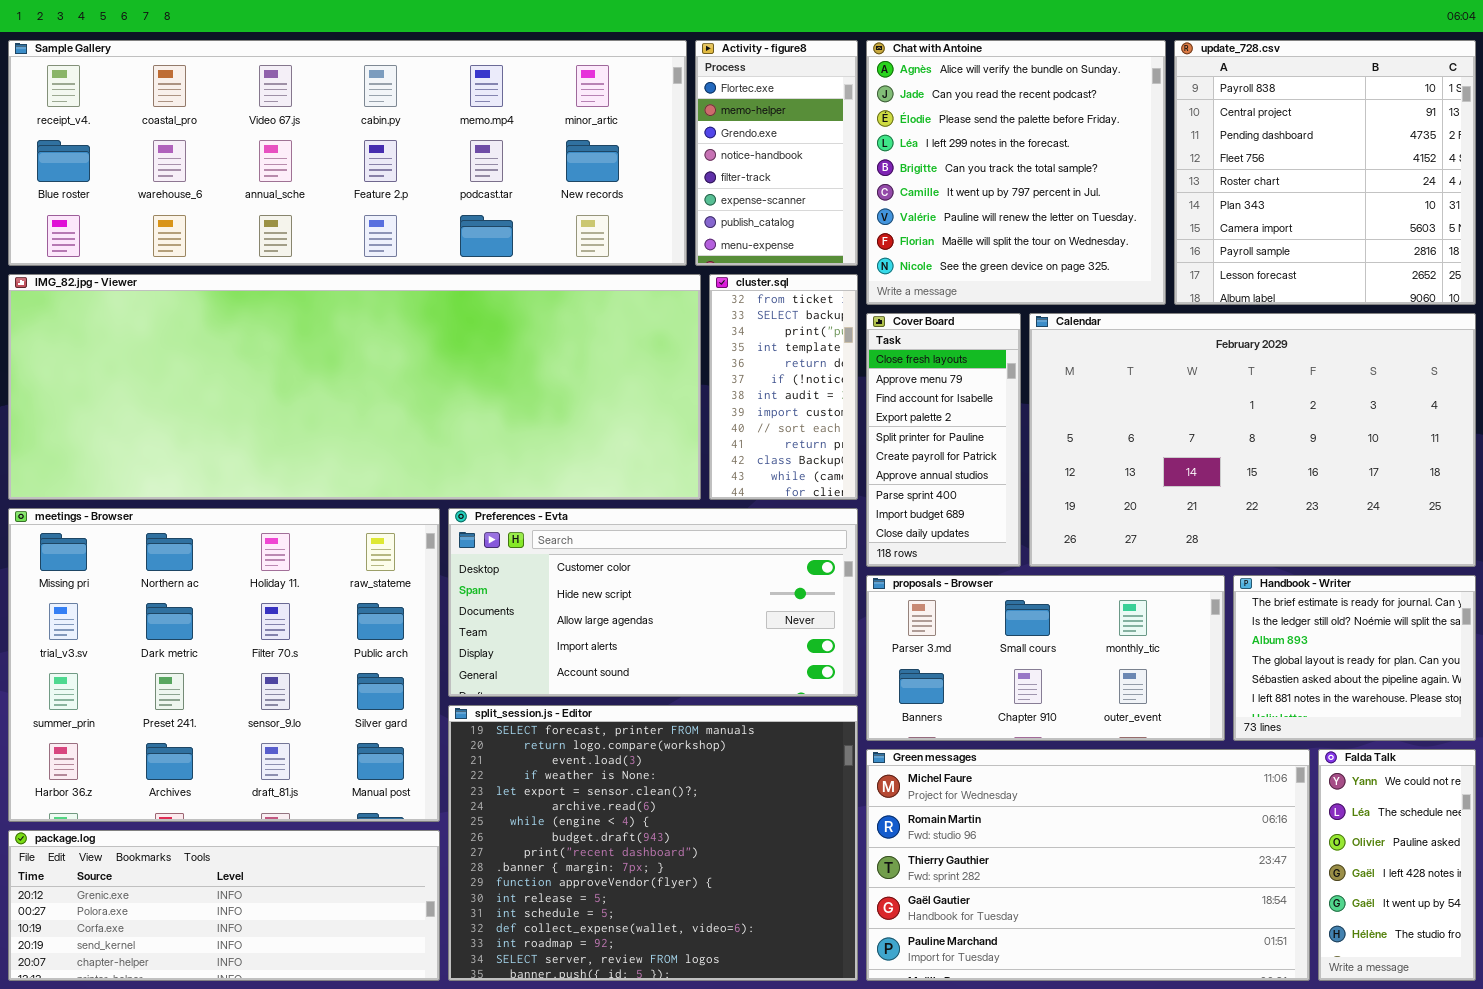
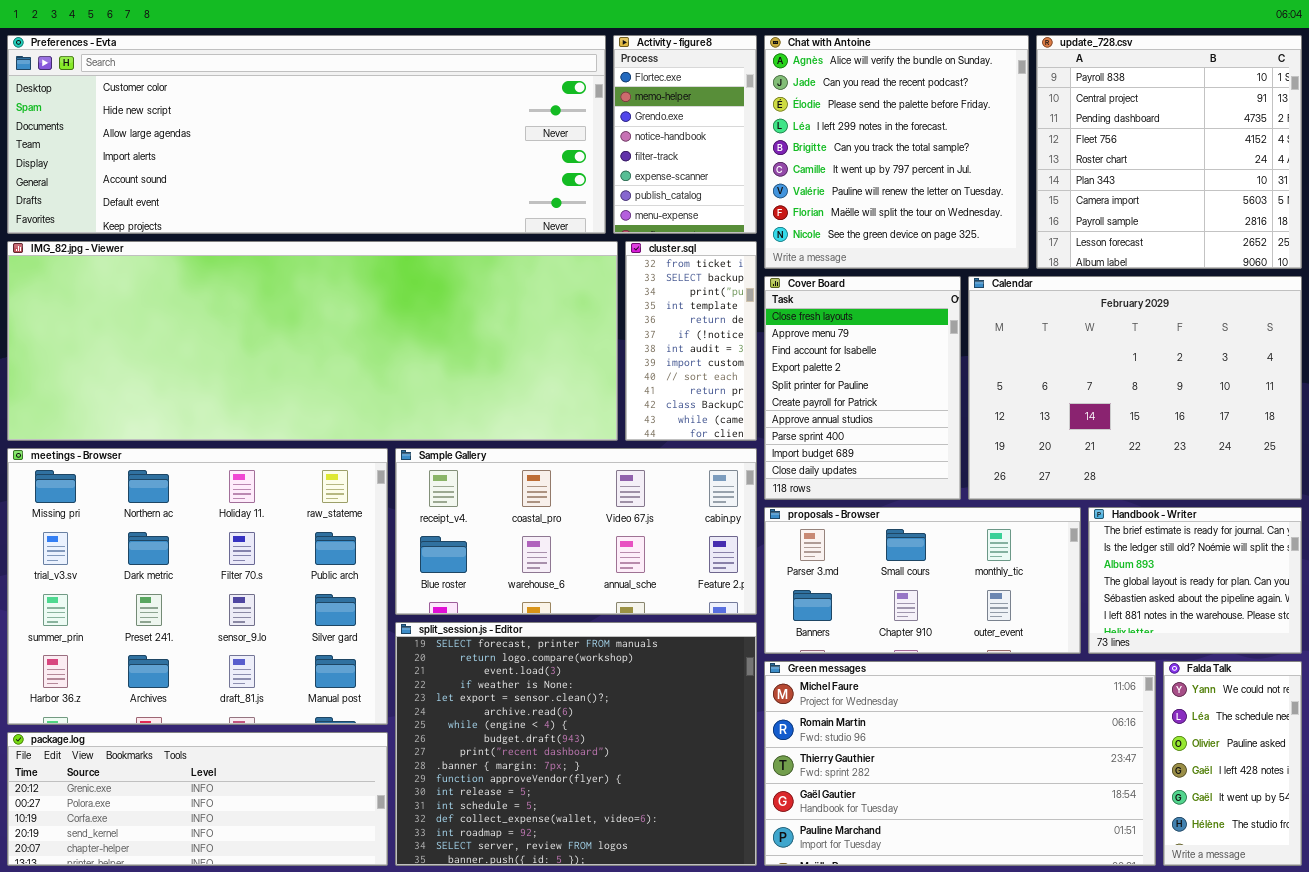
Sample Gallery: [8,40,687,266] -> [395,448,757,615], moved, resized
Cover Board: [866,313,1021,567] -> [764,276,961,500], resized
Calendar: [1029,313,1476,567] -> [968,276,1302,500], resized
Preferences - Evta: [448,508,858,697] -> [7,35,606,234], moved, resized

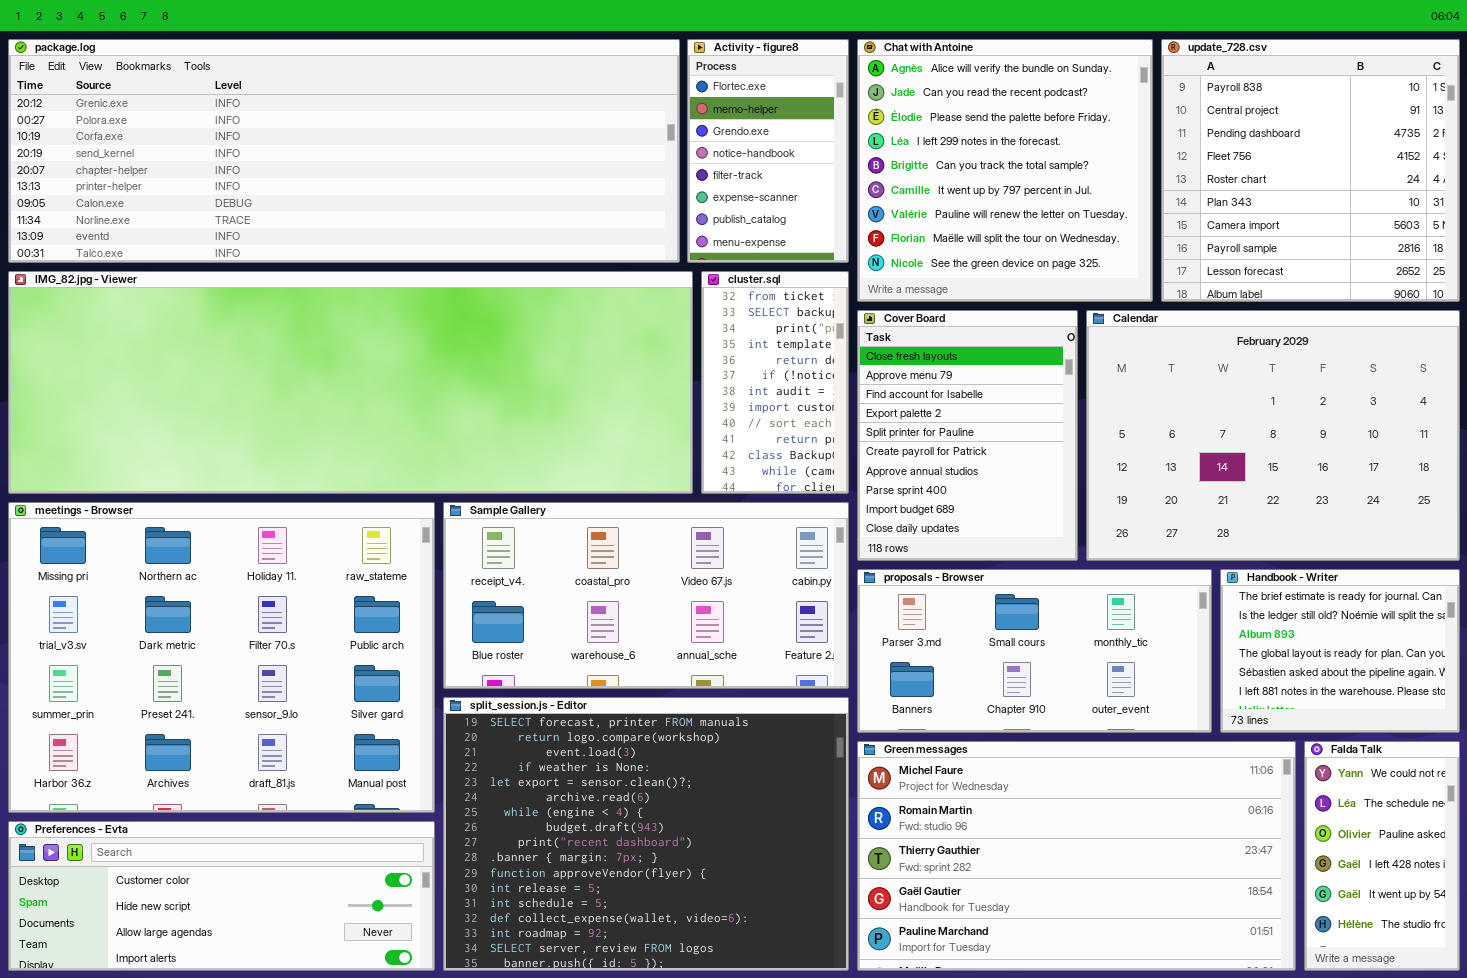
Preferences - Evta: [7,35,606,234] -> [8,821,435,971], moved, resized
package.log: [7,732,388,866] -> [8,39,680,263], moved, resized

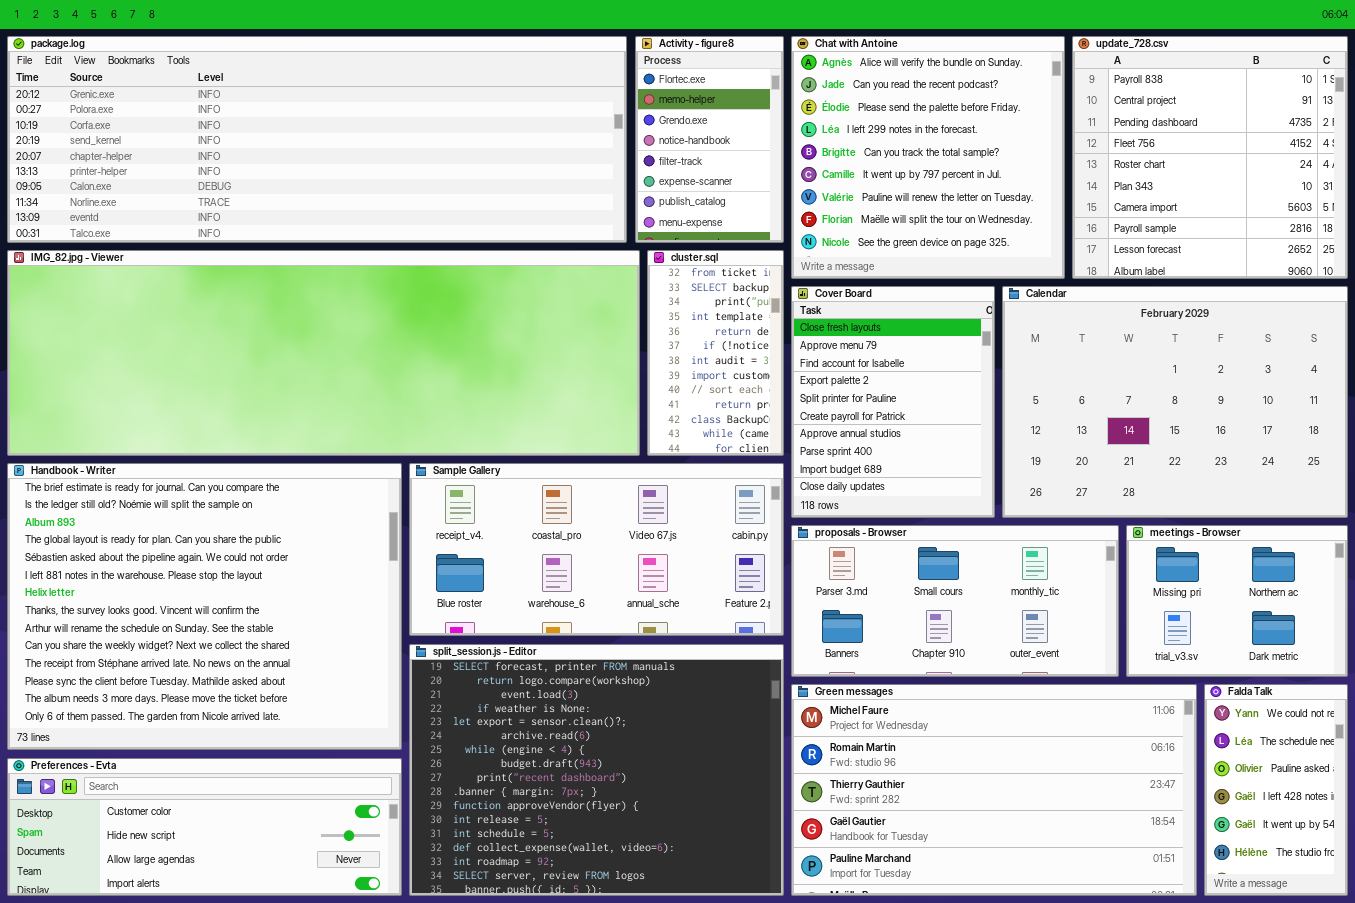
meetings - Browser: [8,502,435,813] -> [1126,525,1348,677], moved, resized
Handbook - Writer: [1220,569,1460,733] -> [7,463,402,750], moved, resized

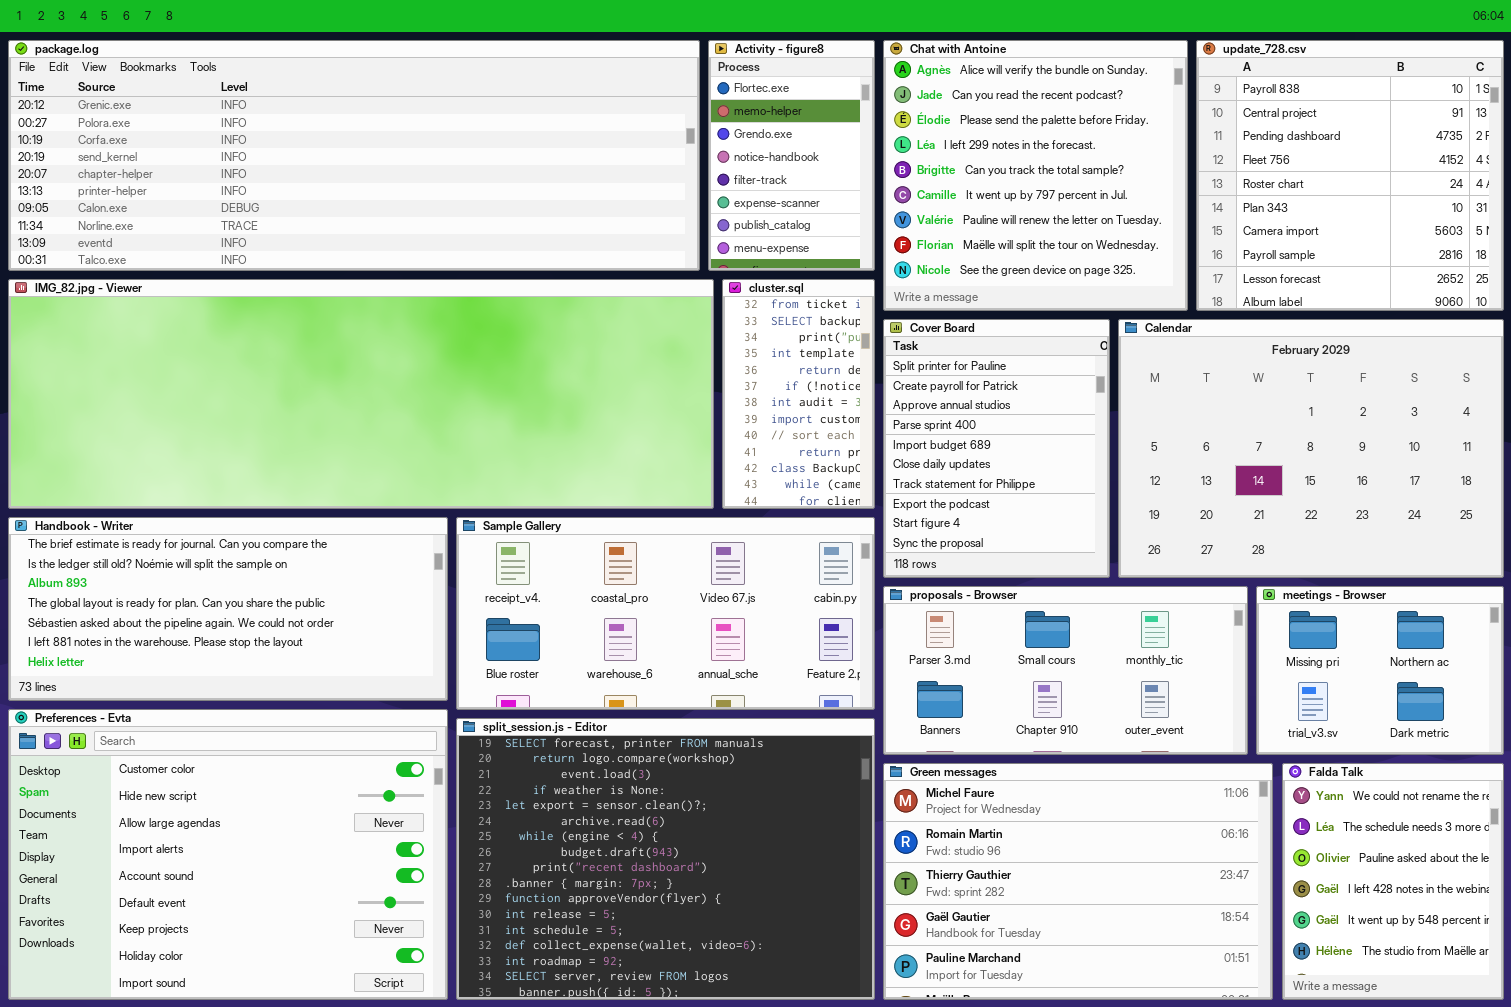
Cover Board: [791,286,995,518] -> [883,319,1110,578], scrolled down 4 rows
Handbook - Writer: [7,463,402,750] -> [8,517,448,701], resized
Green messages: [791,684,1197,896] -> [883,763,1273,1000], resized
Falda Talk: [1204,684,1348,896] -> [1282,763,1504,1000], resized
Preferences - Evta: [7,758,402,896] -> [8,709,448,1000], resized

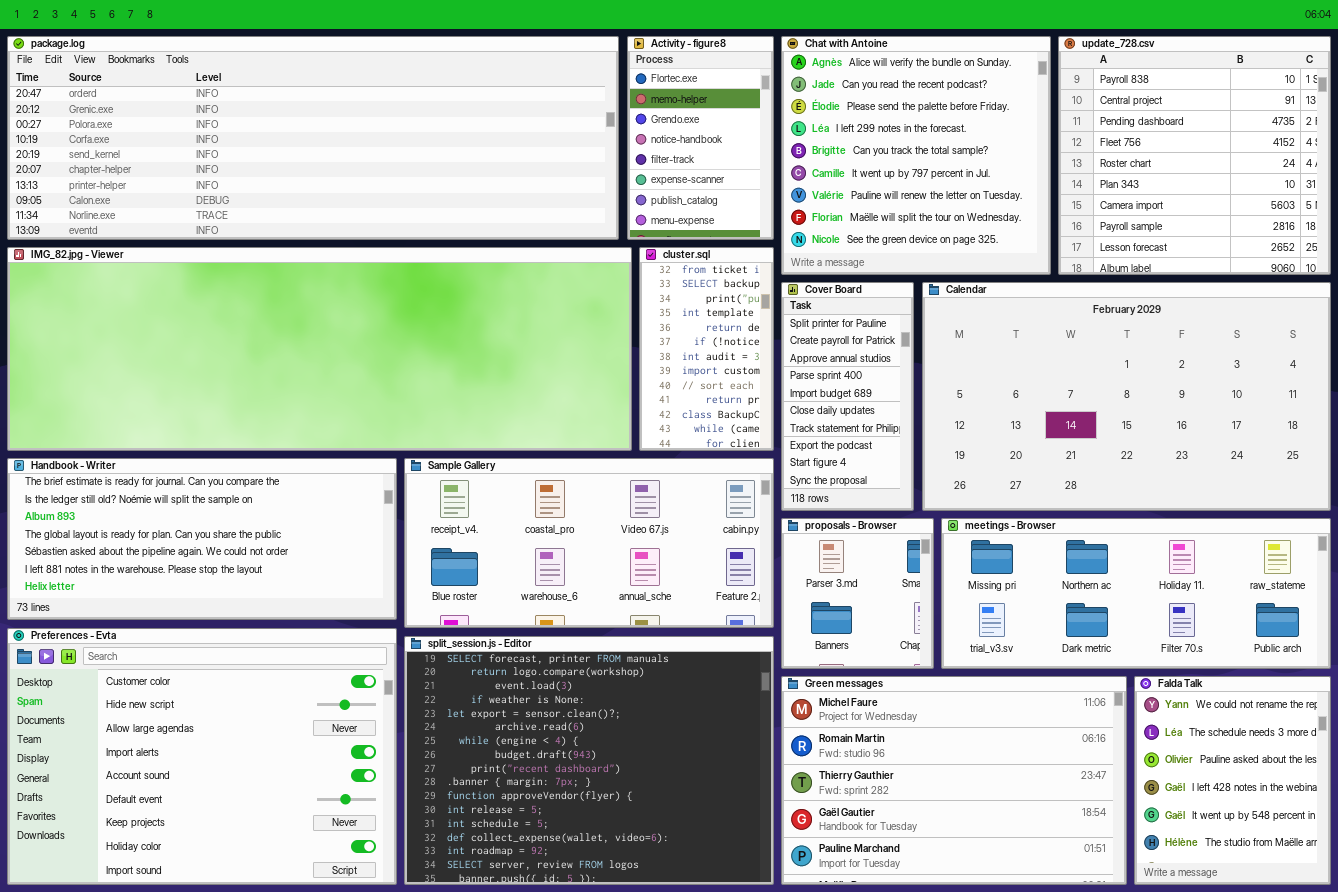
package.log: [8,40,700,271] -> [7,36,619,240], scrolled up 1 row
Cover Board: [883,319,1110,578] -> [781,282,914,511], resized
Calendar: [1118,319,1504,578] -> [922,282,1331,511], resized
proposals - Browser: [883,586,1248,755] -> [781,518,934,669], resized
meetings - Browser: [1256,586,1504,755] -> [941,518,1331,669], resized

